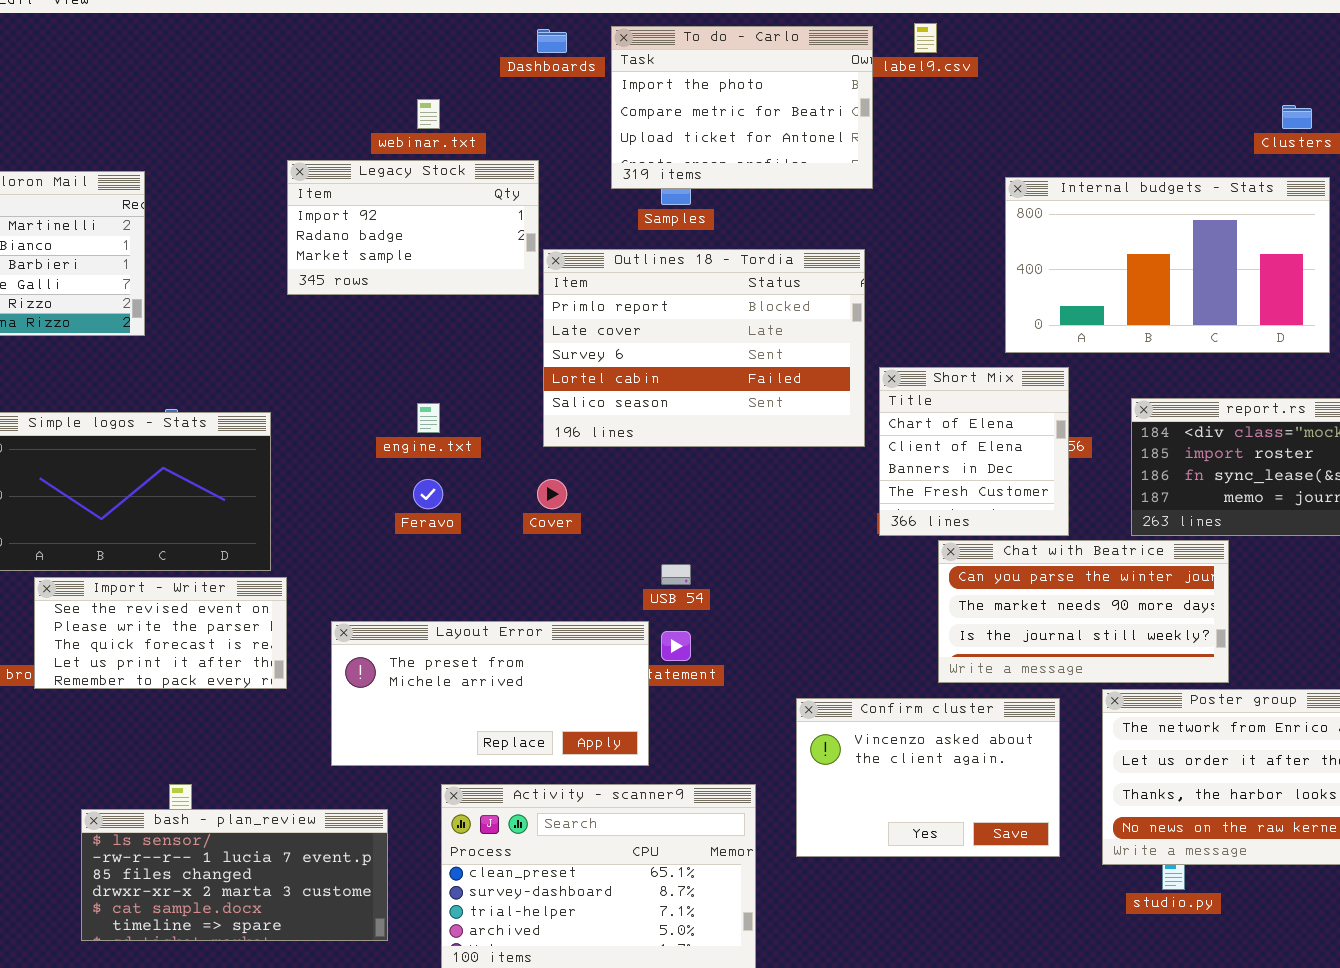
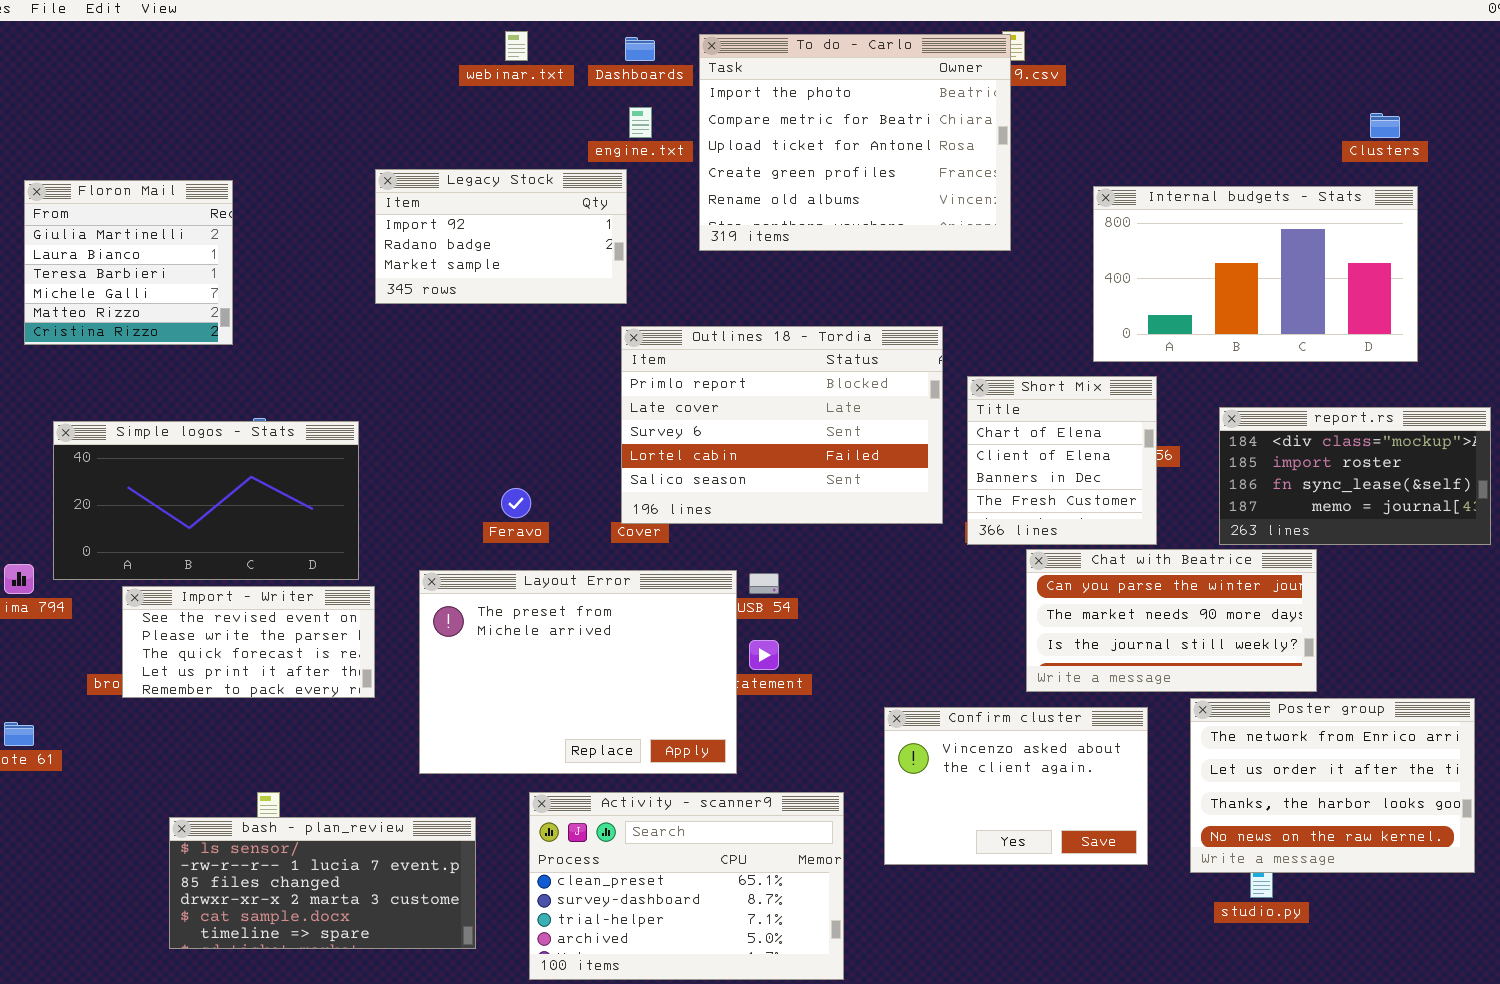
To do - Carlo: [611,26,873,189] -> [699,34,1011,251], resized
webinar.txt: [417,99,440,129] -> [505,31,528,61], moved
Outlines 18 - Tordia: [543,249,865,447] -> [621,326,943,524], moved
engine.txt: [417,403,440,433] -> [629,107,652,138], moved
Layout Error: [331,621,649,766] -> [419,570,737,774], resized

